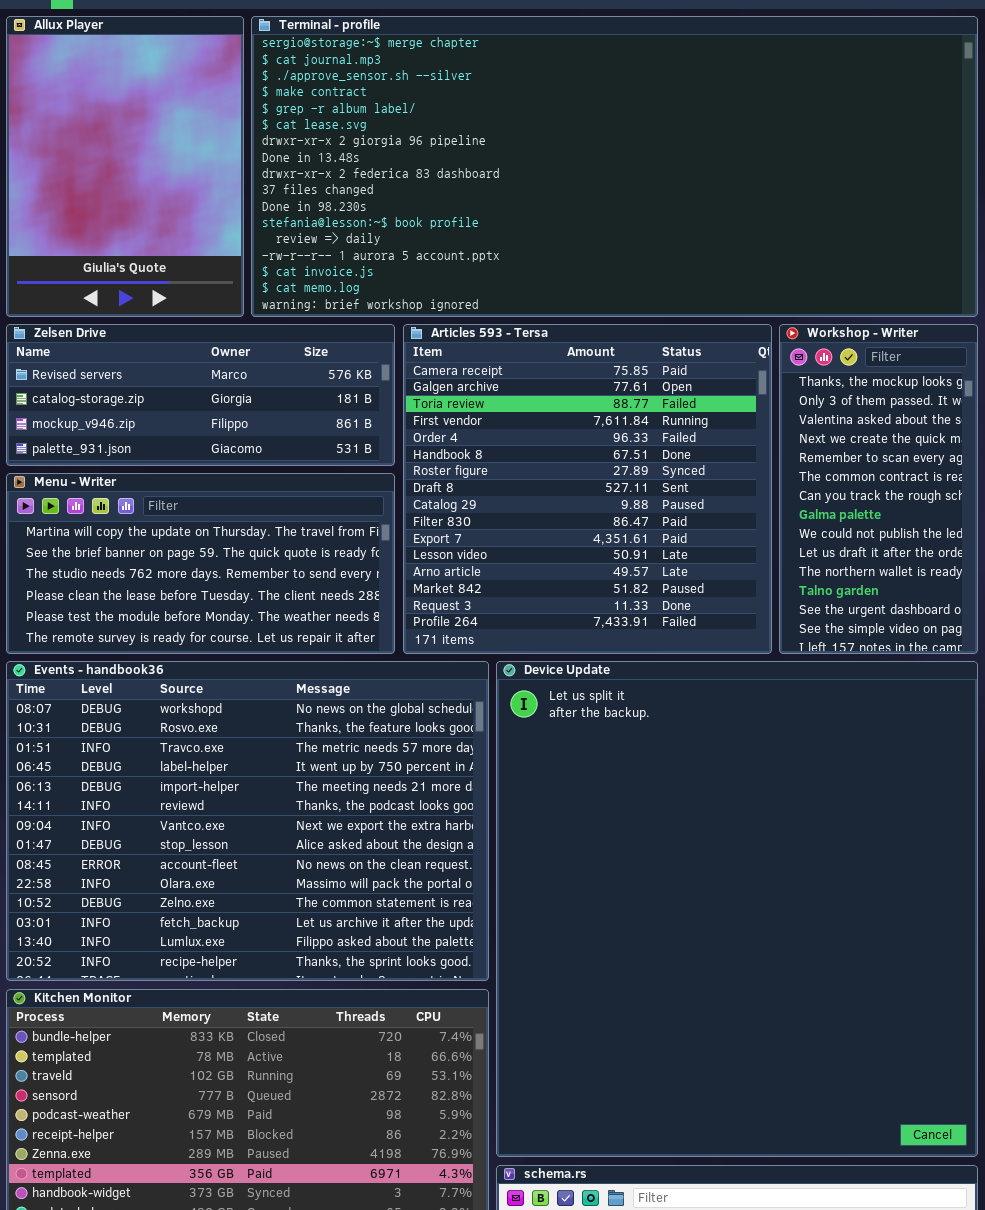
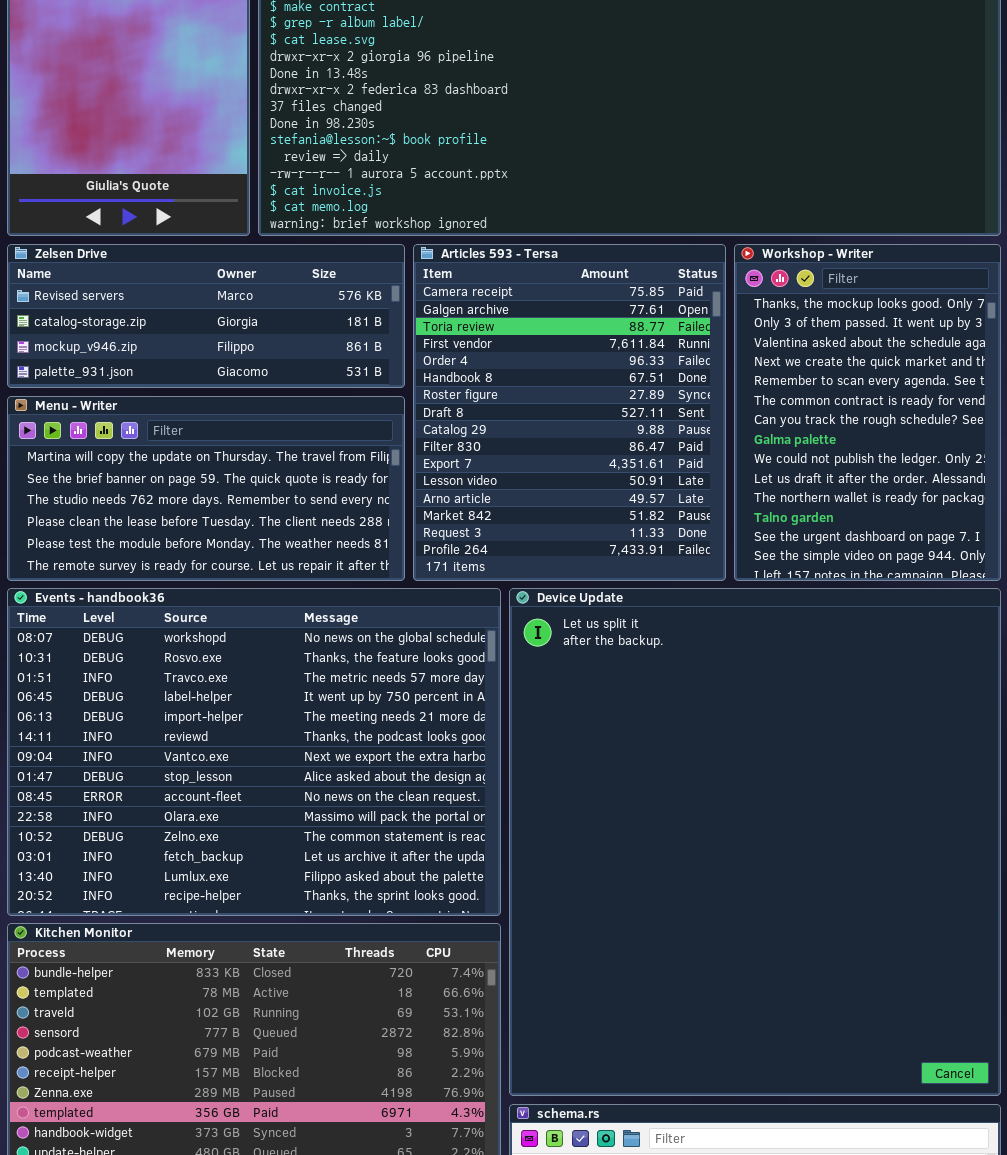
Articles 593 - Tersa: [403,324,772,654] -> [413,244,726,581], resized
Workshop - Writer: [779,324,978,654] -> [734,244,1001,581], resized

